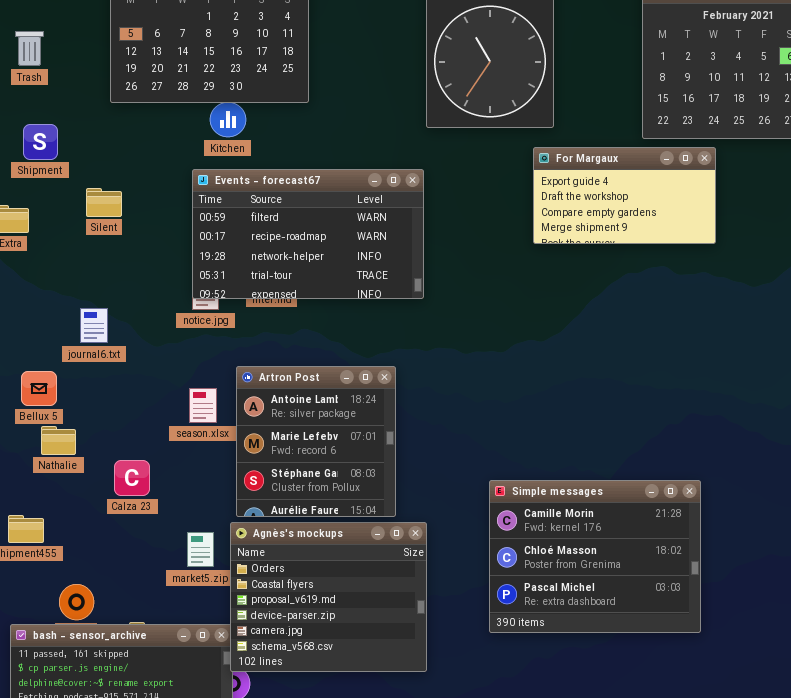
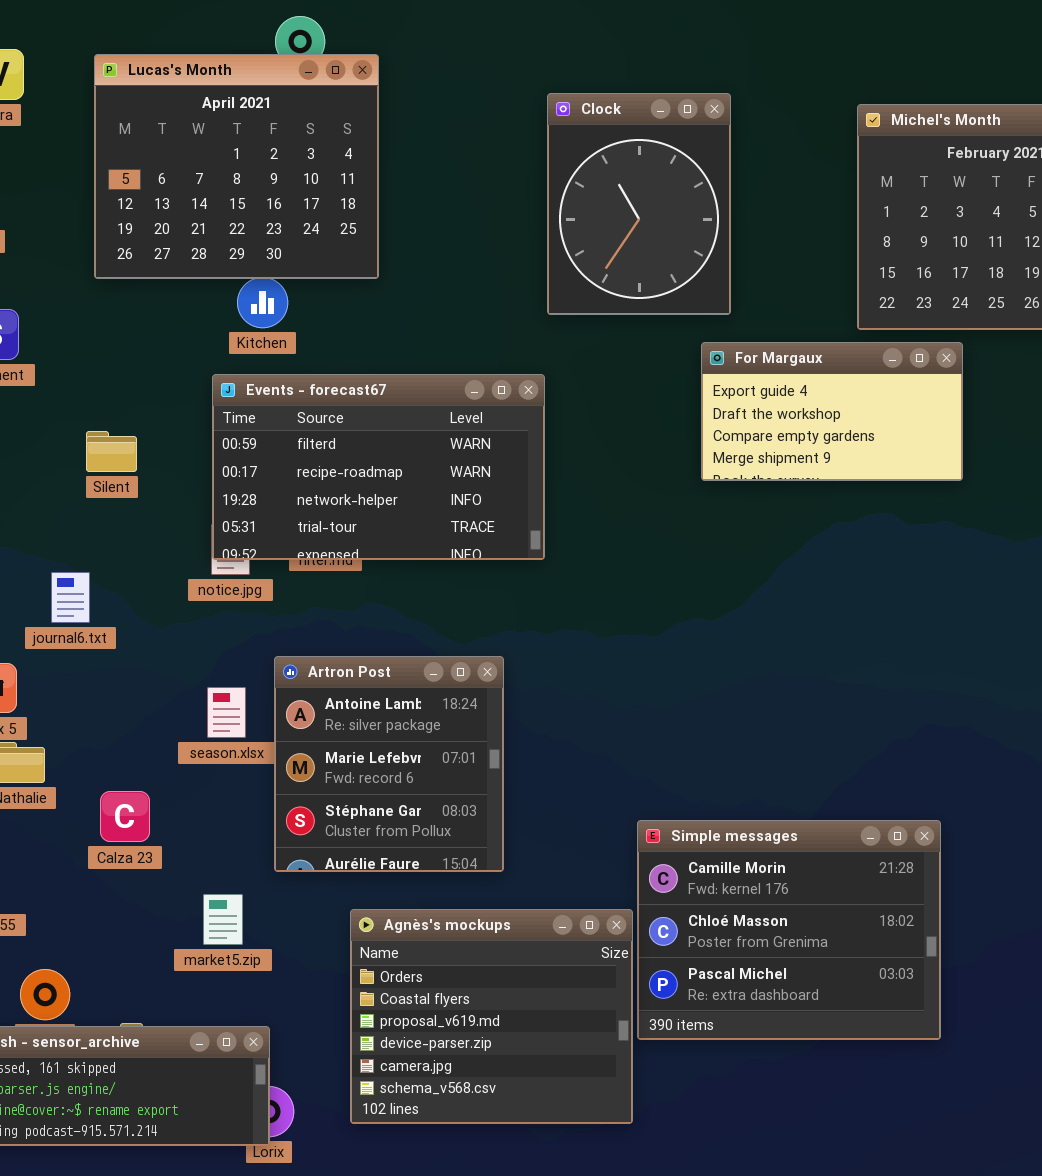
Silent: [86,188,122,217] -> [86,431,137,472], moved
Agnès's mockups: [230,522,427,672] -> [350,909,633,1124], moved

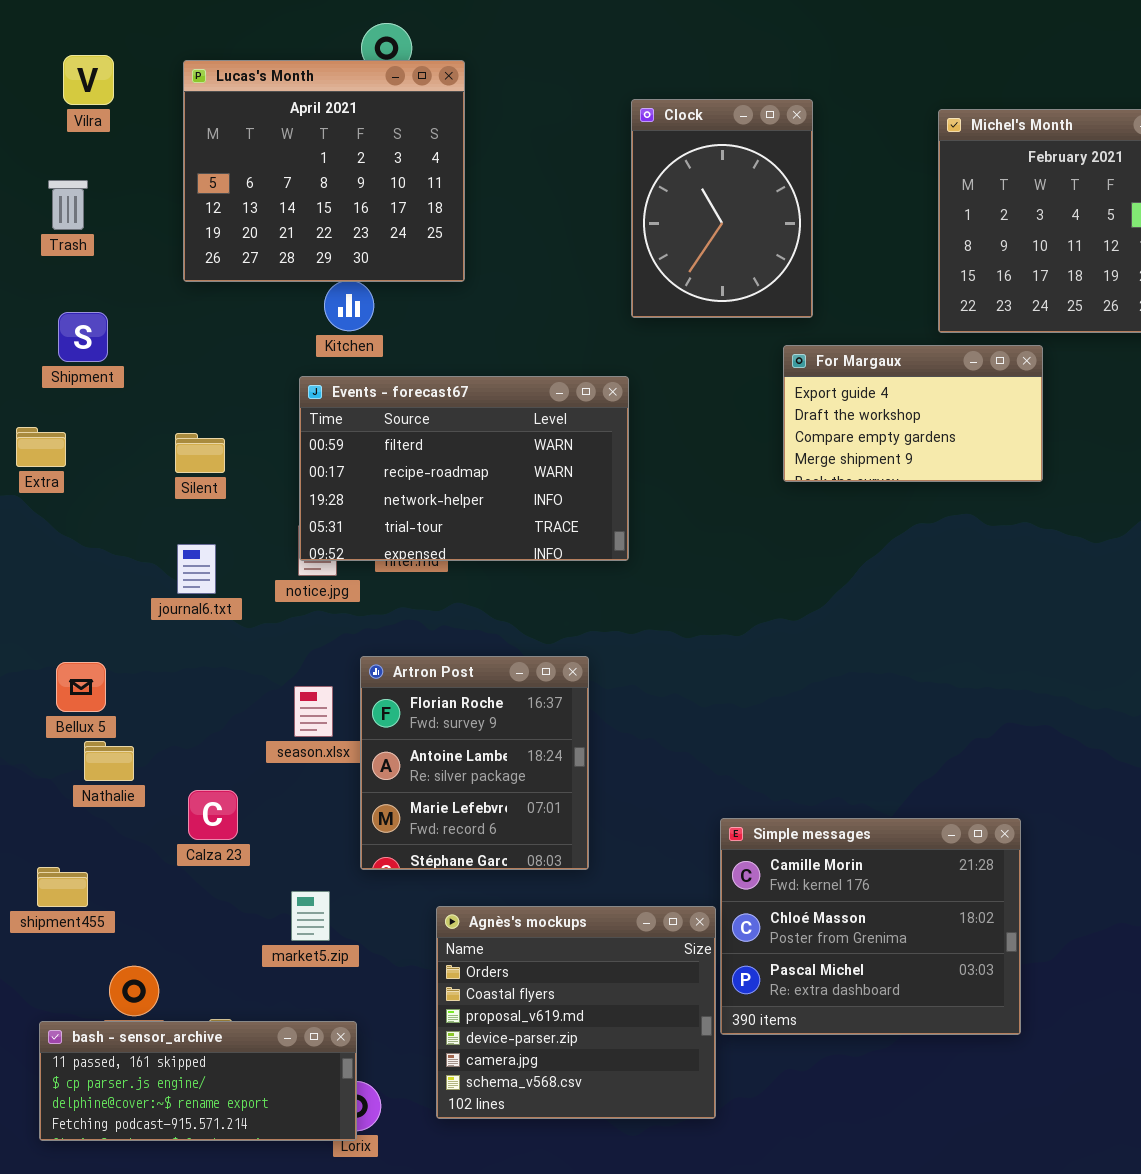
journal6.txt: [51,572,90,623] -> [177,544,216,594], moved
Artron Post: [274,656,504,872] -> [360,656,589,870], scrolled up 1 row

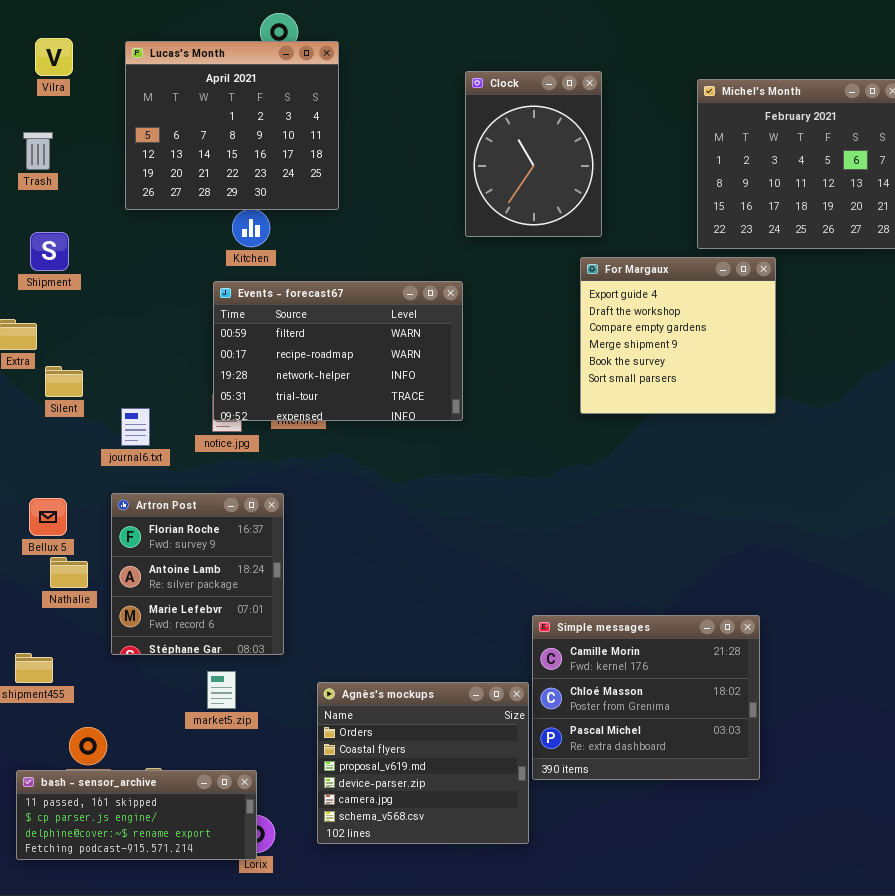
For Margaux: [783,345,1043,482] -> [580,257,776,414], resized
Silent: [175,433,225,473] -> [45,366,83,397], moved
Artron Post: [360,656,589,870] -> [111,493,284,655], moved

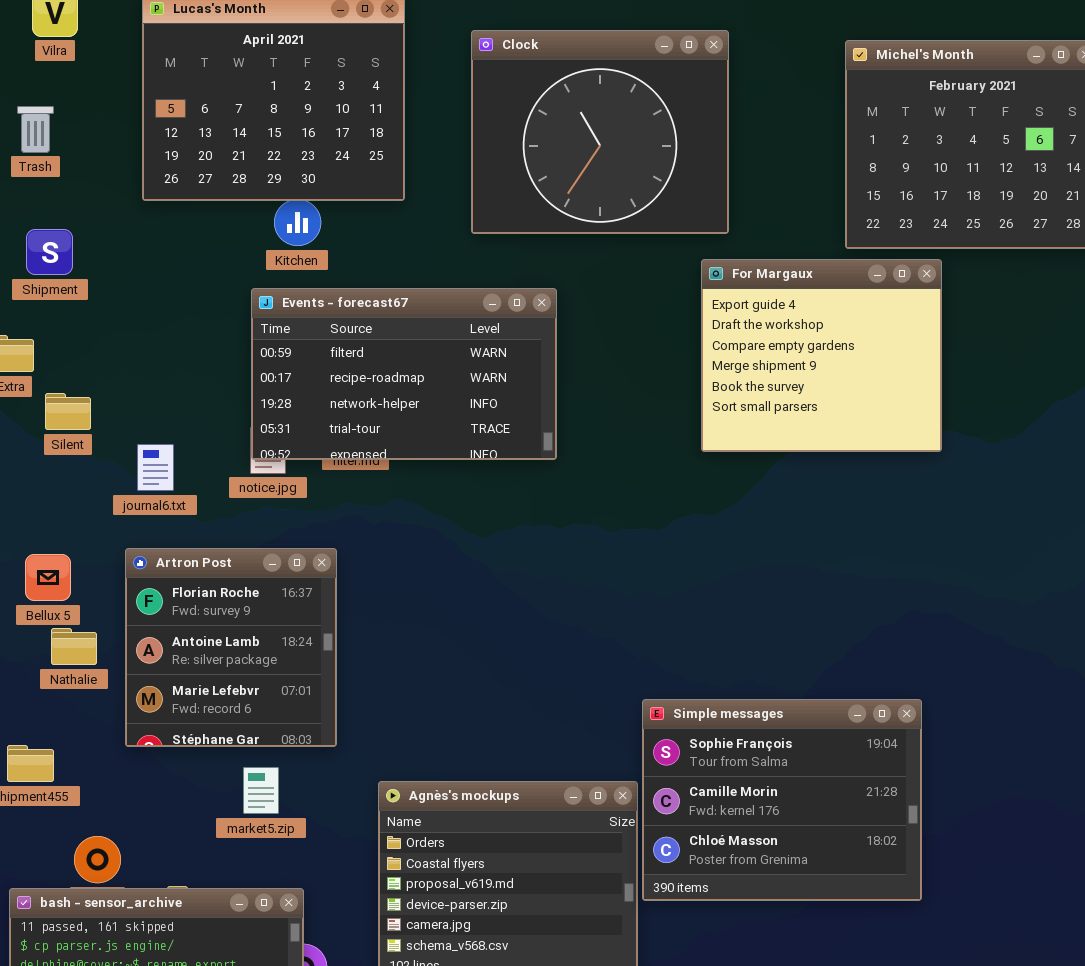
Clock: [465,71,602,237] -> [471,30,729,234], resized
Simple messages: [532,615,760,780] -> [642,699,922,901], scrolled up 1 row

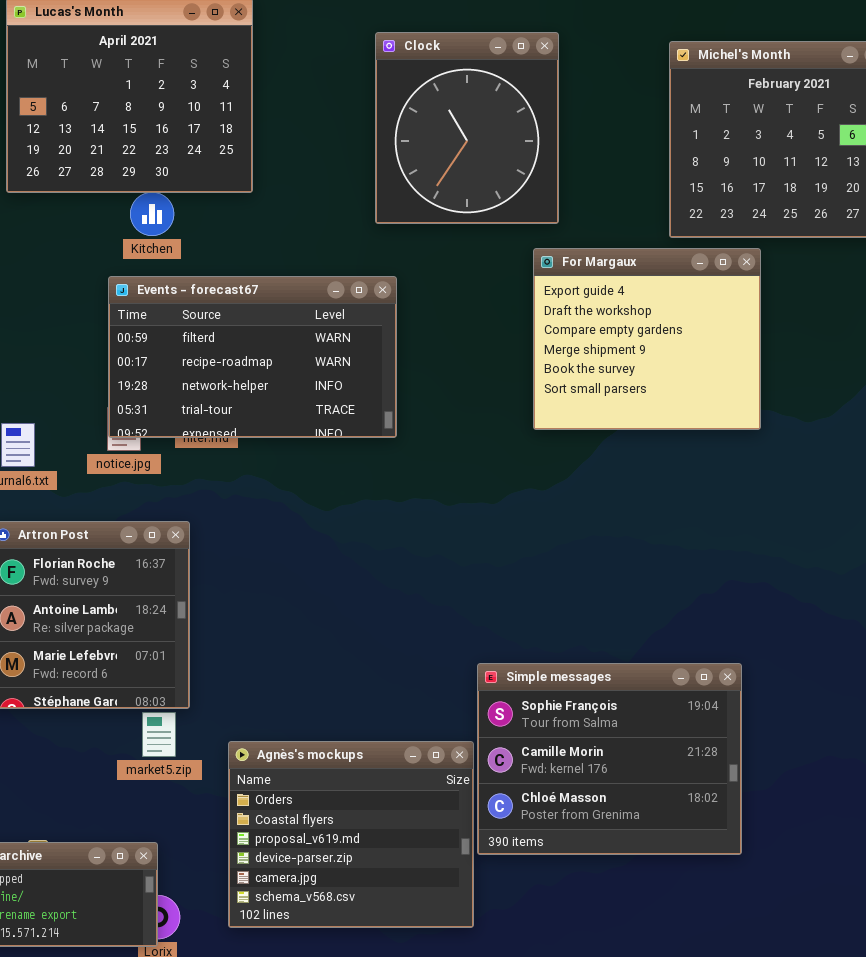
Clock: [471,30,729,234] -> [375,32,559,224], resized
market5.zip: [243,767,279,814] -> [142,712,176,757], moved

